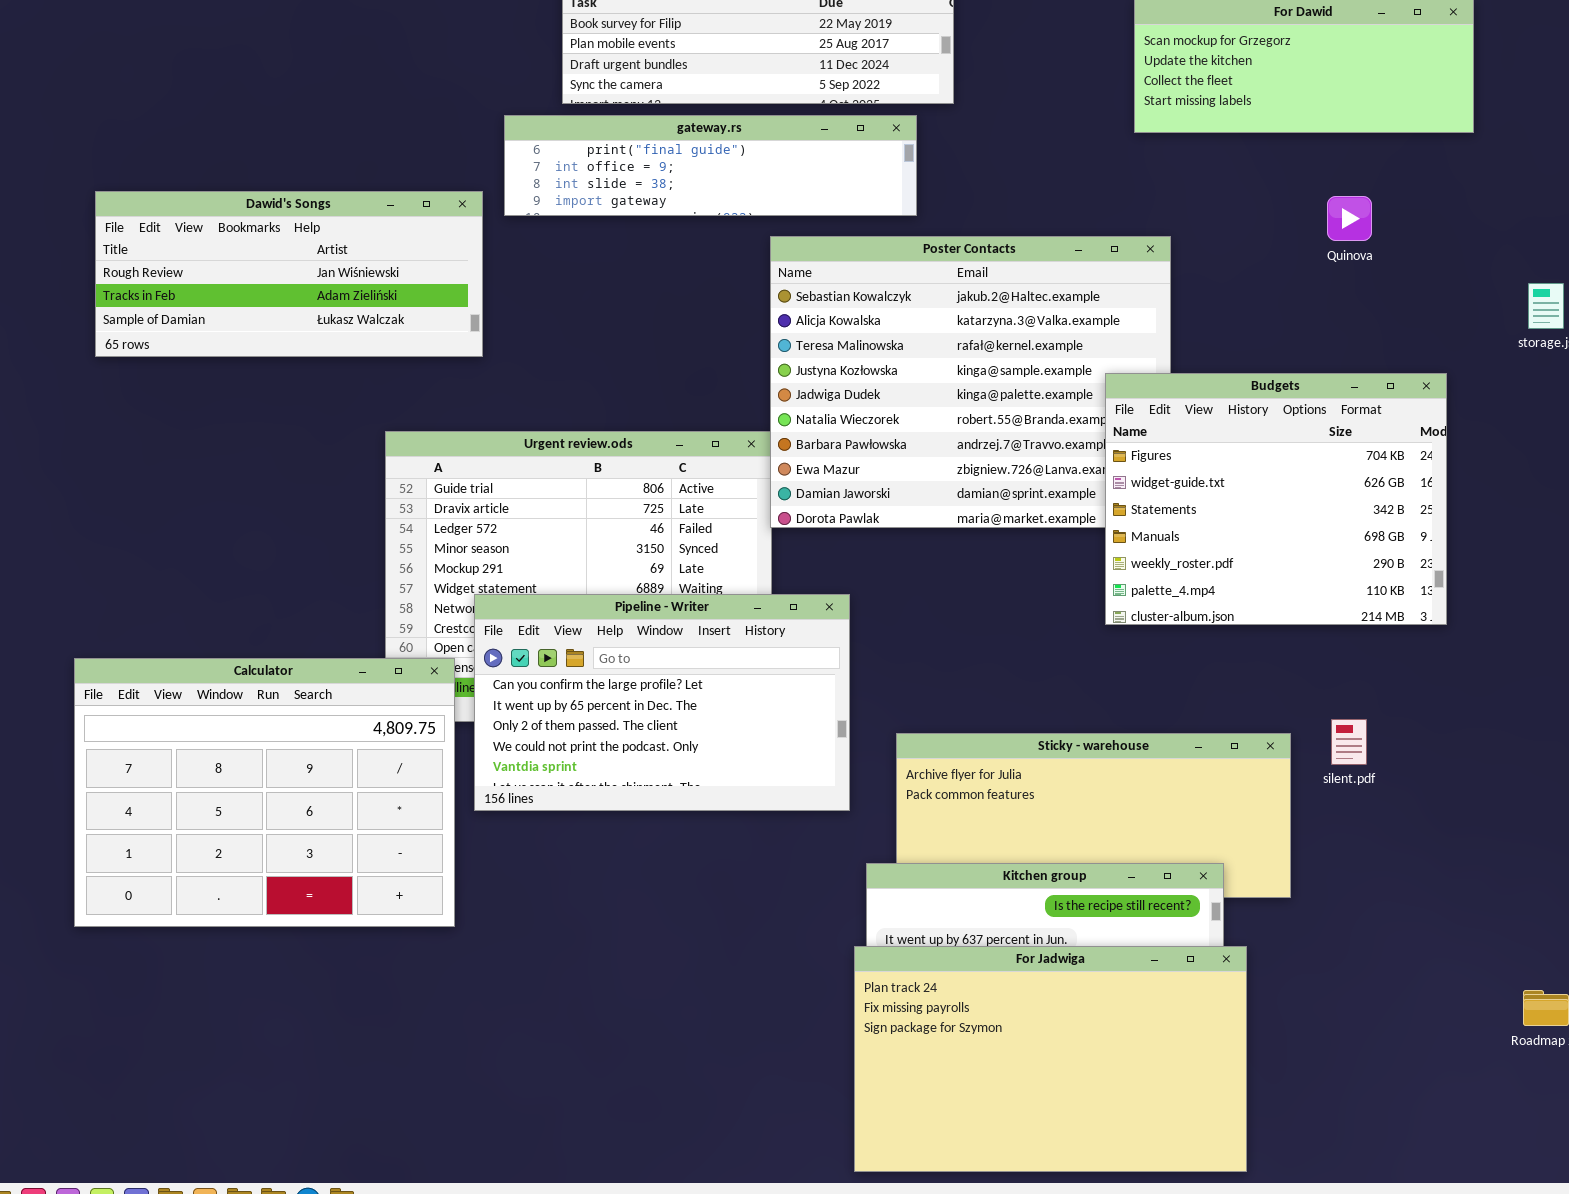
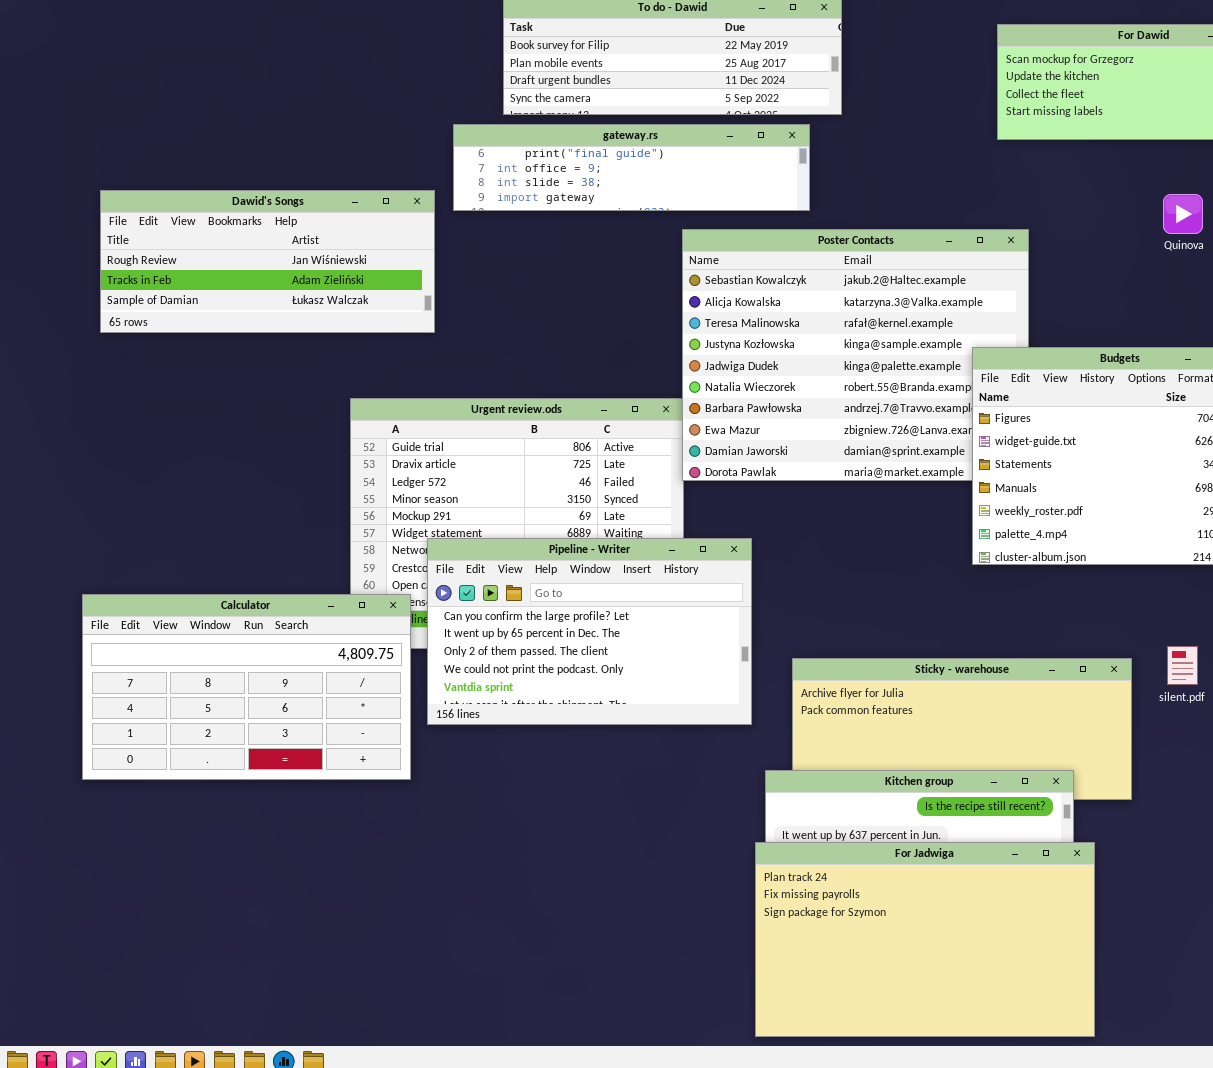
Calculator: [74,658,455,927] -> [82,594,411,780], resized

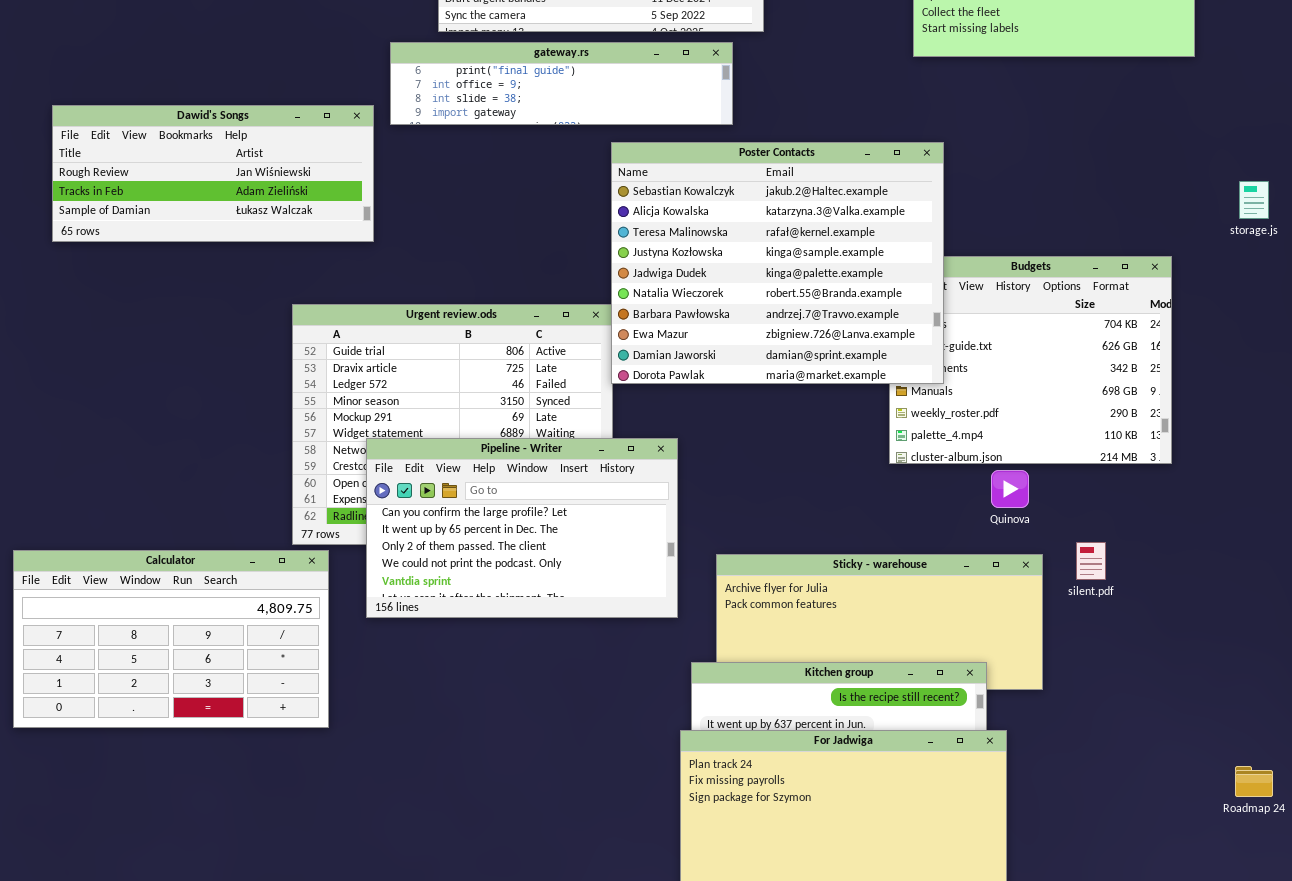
Quinova: [1163,194,1203,234] -> [991,470,1029,508], moved
Poster Contacts: [682,229,1029,481] -> [611,142,944,384], raised
Calculator: [82,594,411,780] -> [13,550,329,728], moved

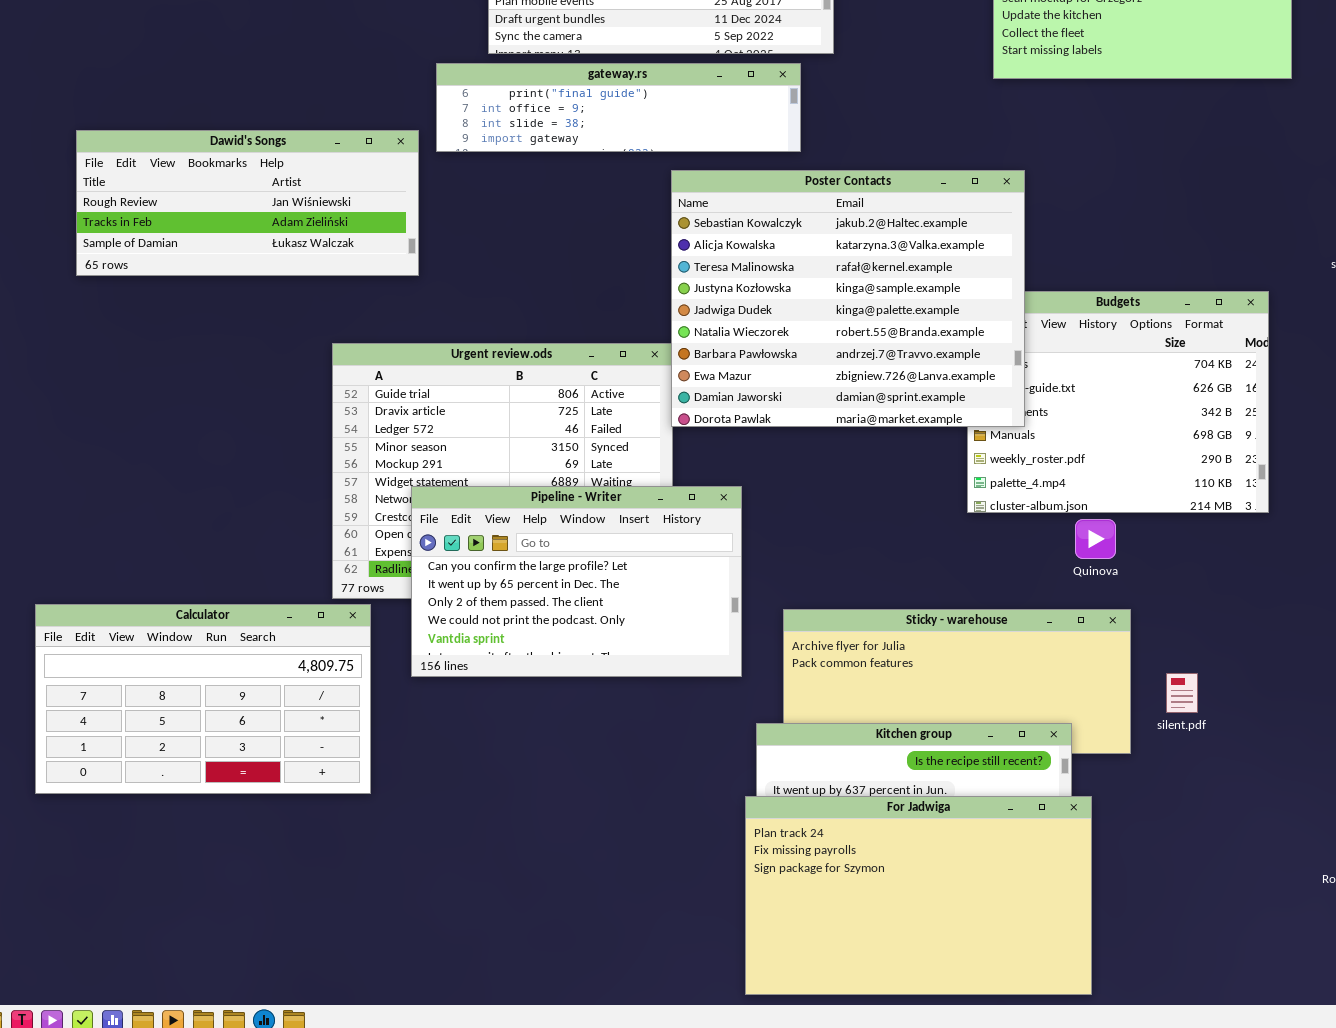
silent.pdf: [1076,542,1106,580] -> [1166,673,1198,713], moved

